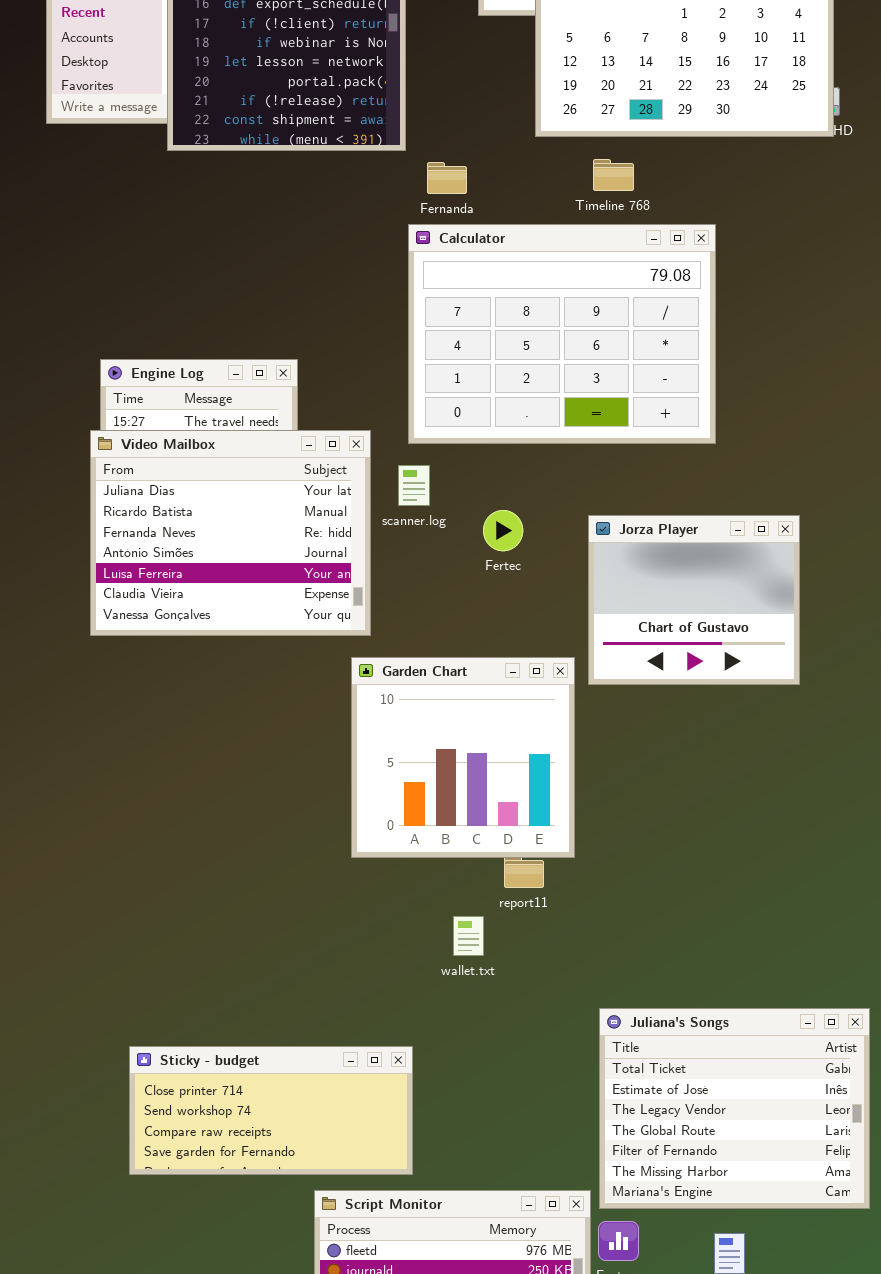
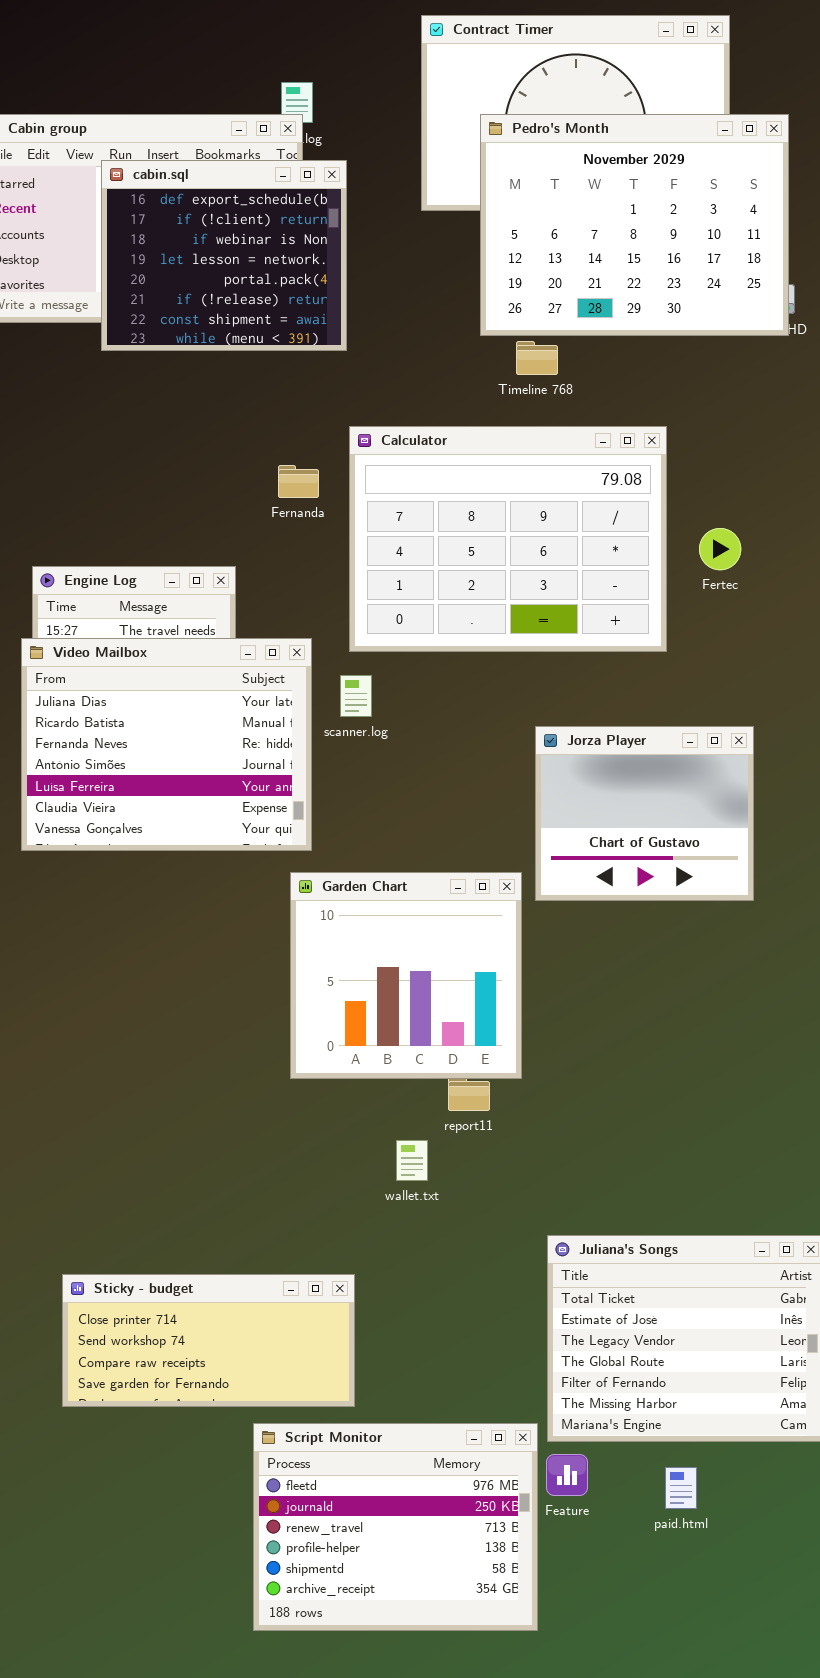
Timeline 768: [593,159,634,191] -> [516,341,558,375], moved
Fernanda: [427,162,467,194] -> [278,465,319,498], moved
Fertec: [483,510,523,551] -> [699,528,741,570], moved

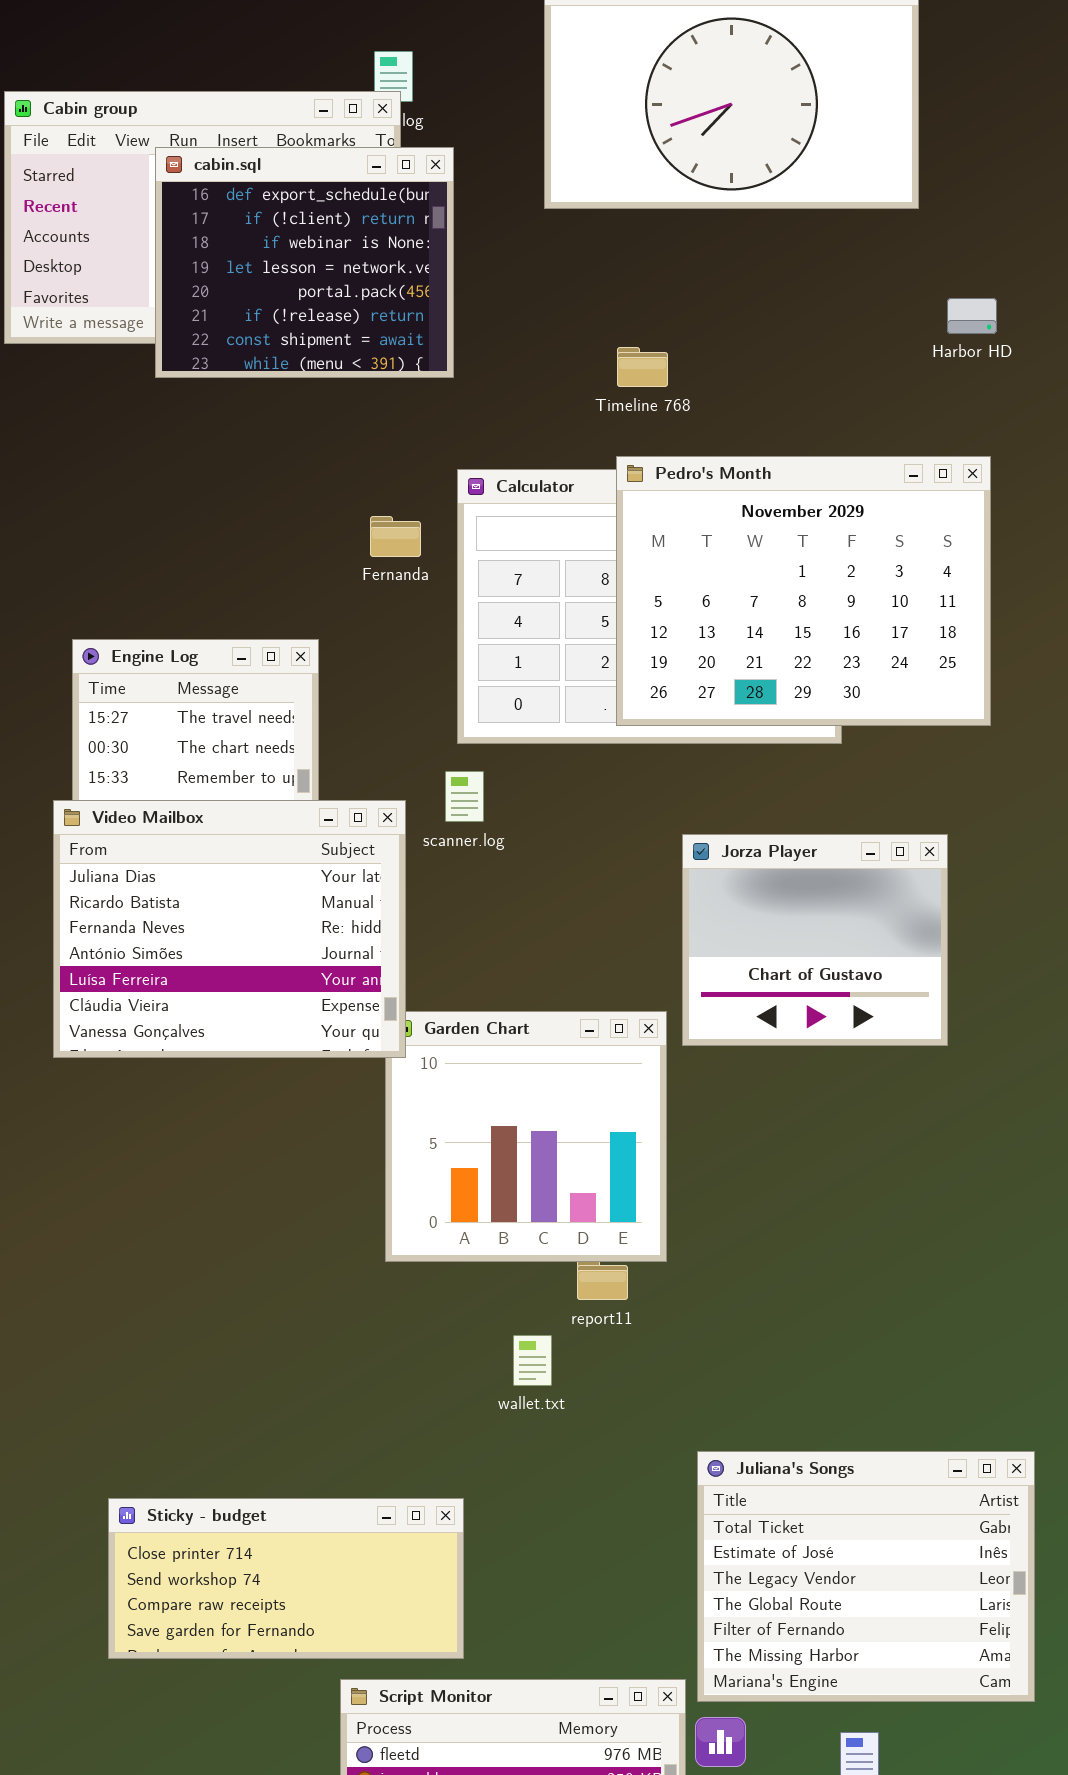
Pedro's Month: [480,114,789,336] -> [616,456,991,726], moved
Timeline 768: [516,341,558,375] -> [617,347,668,387], moved
Video Mailbox: [21,638,312,851] -> [53,800,406,1058], moved

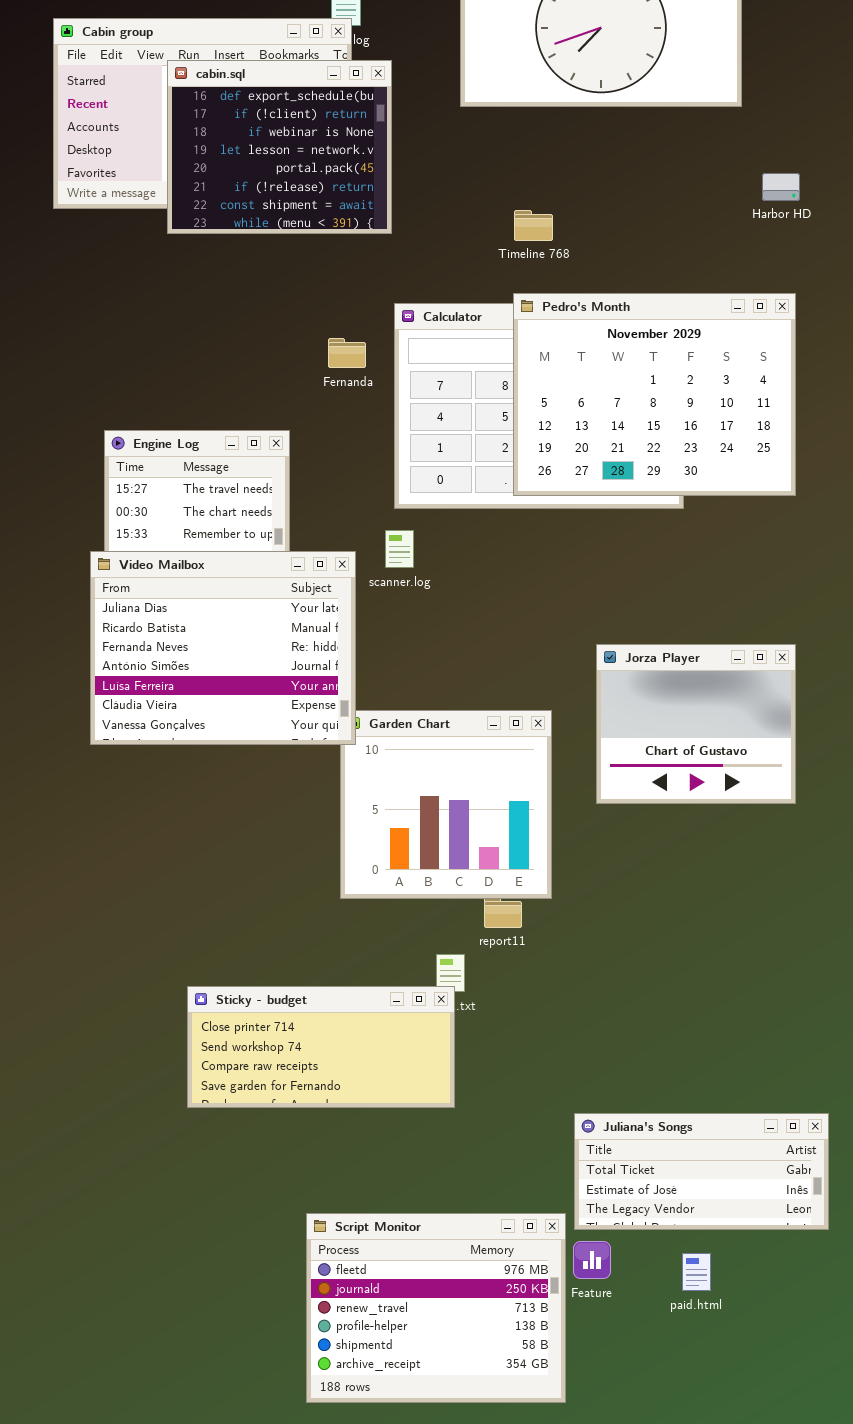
Jorza Player: [682,834,948,1046] -> [596,644,796,804], moved
Juliana's Songs: [697,1451,1035,1702] -> [574,1113,829,1230], resized
Sticky - budget: [108,1498,464,1659] -> [187,986,455,1108], moved

